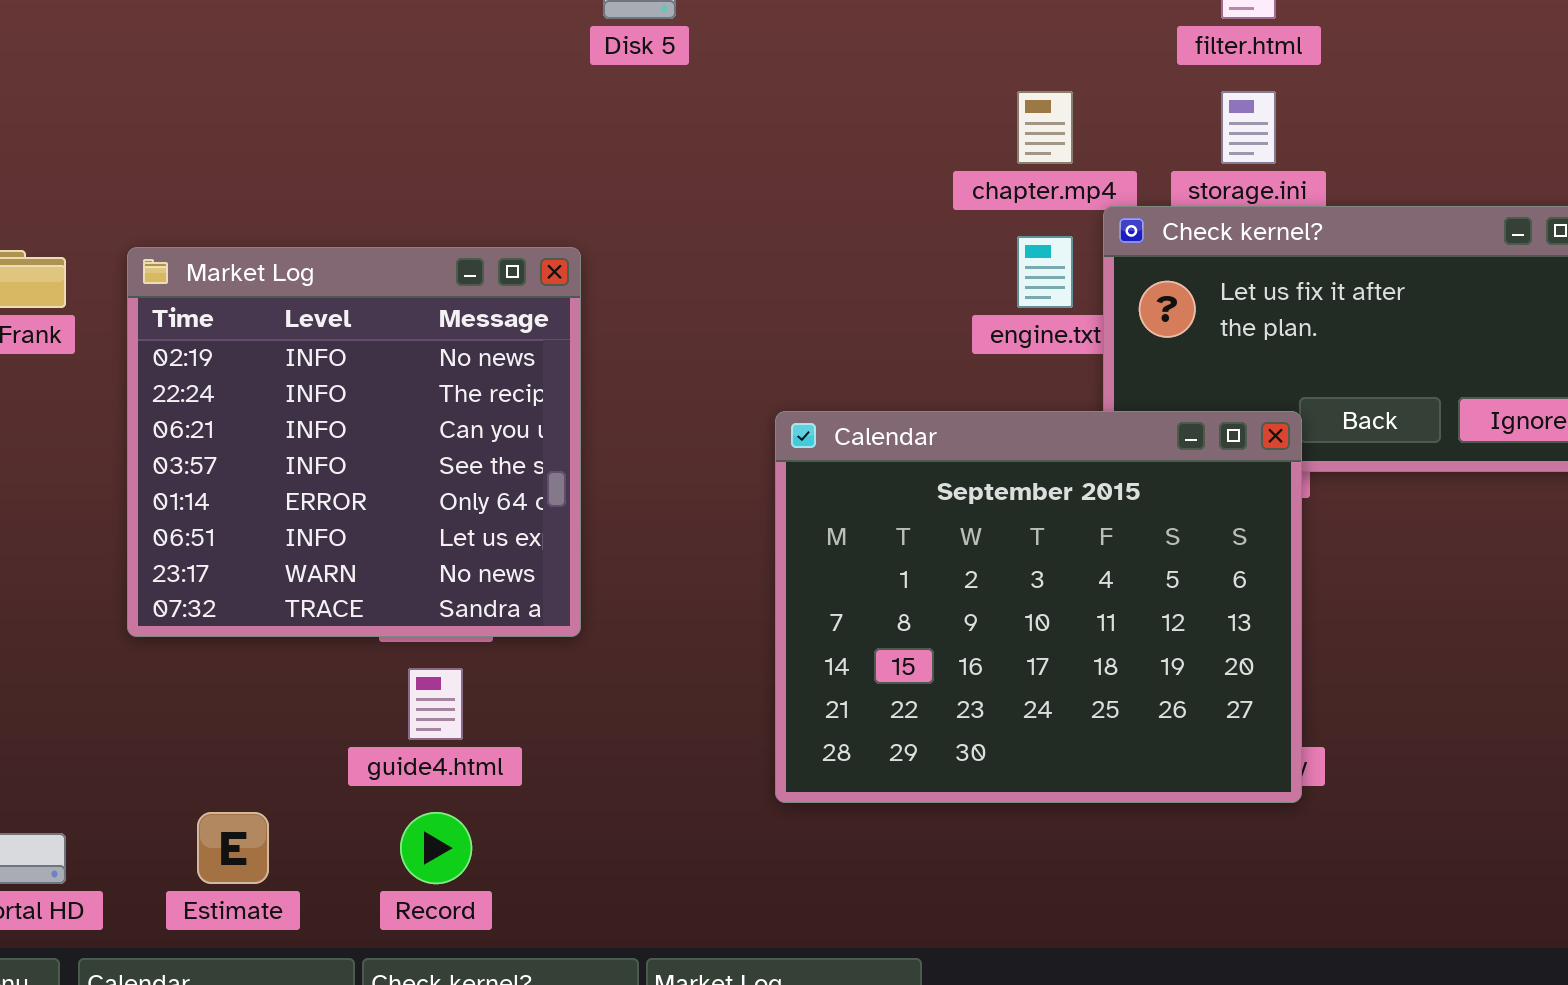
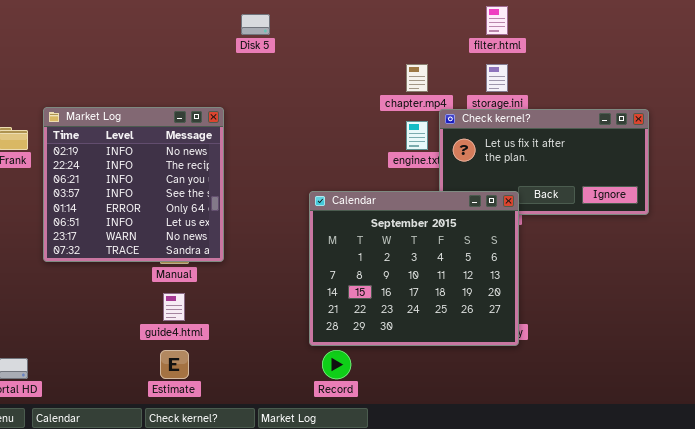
Market Log: [127,247,581,637] -> [43,107,224,262], moved
Estimate: [197,812,269,884] -> [160,350,189,379], moved
Record: [400,812,472,884] -> [322,350,351,379], moved

